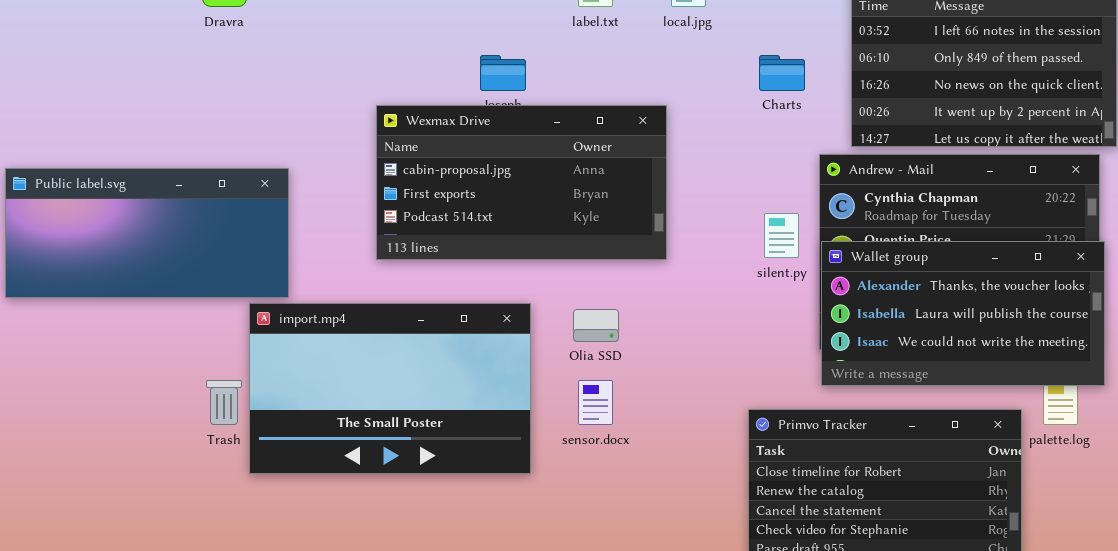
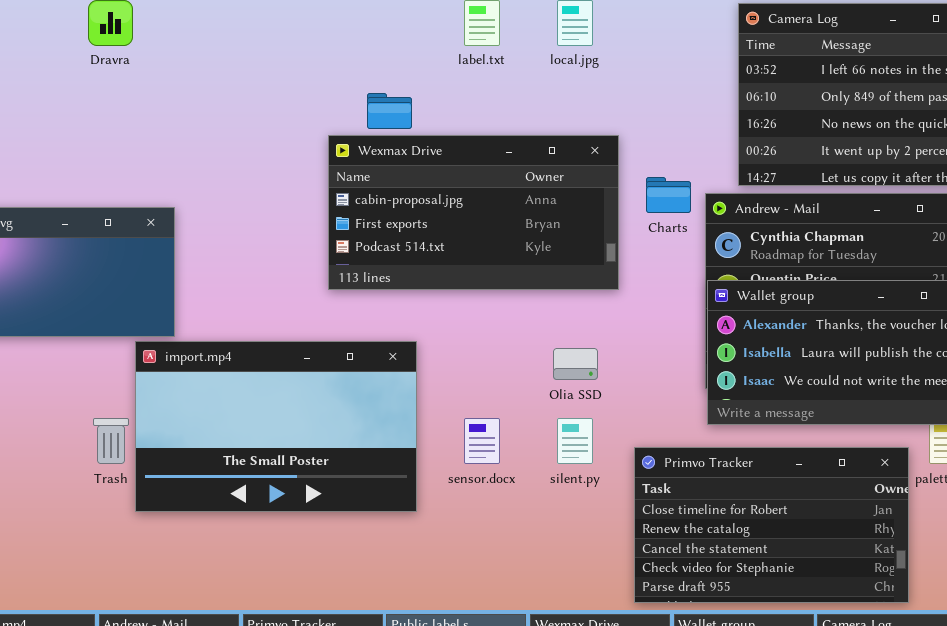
Charts: [759,55,805,91] -> [646,177,691,213], moved
Wexmax Drive: [376,105,667,260] -> [328,135,619,290], moved
silent.py: [764,213,799,258] -> [557,418,593,464], moved
Olia SSD: [573,309,619,342] -> [553,348,598,380], moved

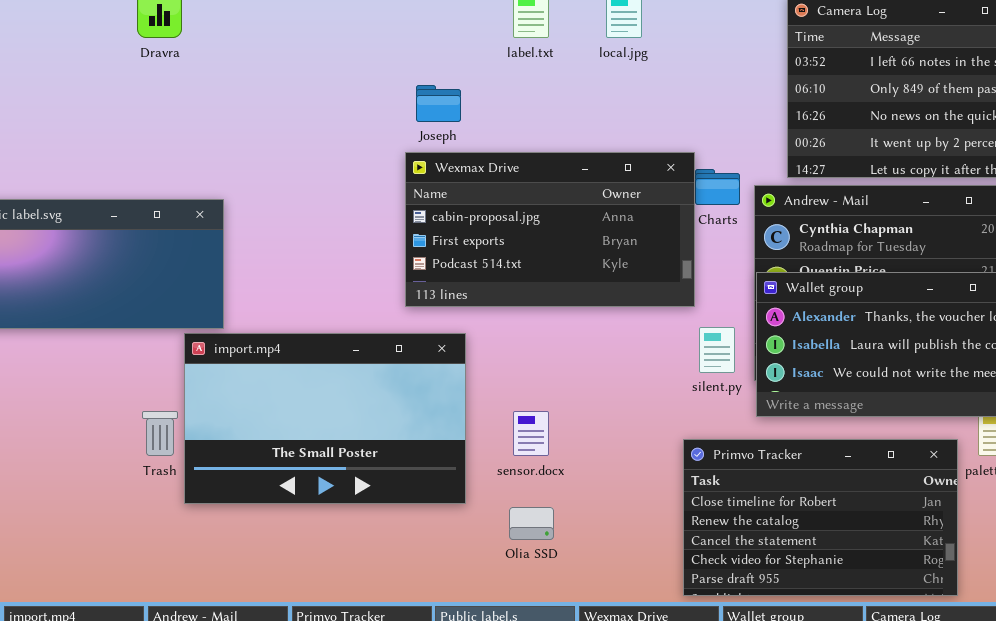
Wexmax Drive: [328,135,619,290] -> [405,152,695,307], moved
Olia SSD: [553,348,598,380] -> [509,507,554,540], moved
silent.py: [557,418,593,464] -> [699,327,735,373], moved

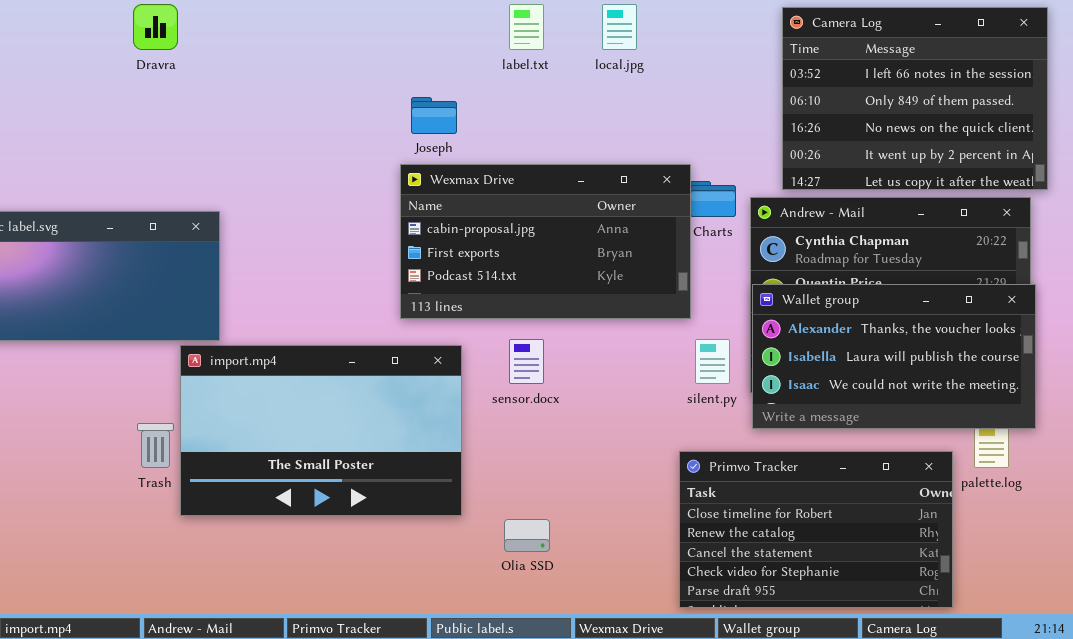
sensor.docx: [513,411,549,456] -> [509,339,544,384], moved

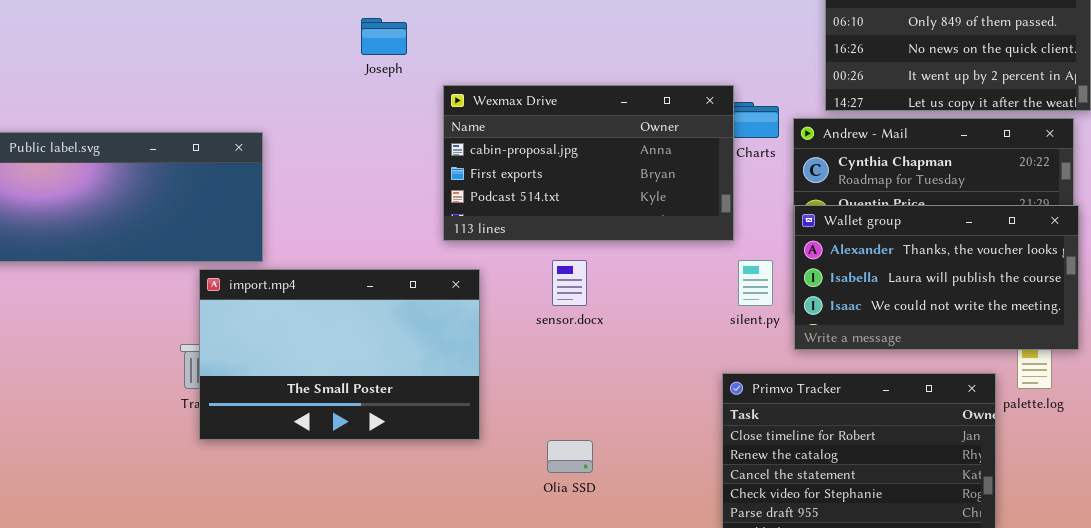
Joseph: [411,97,457,134] -> [361,18,407,55], moved
import.mp4: [180,345,462,516] -> [199,269,480,440], moved

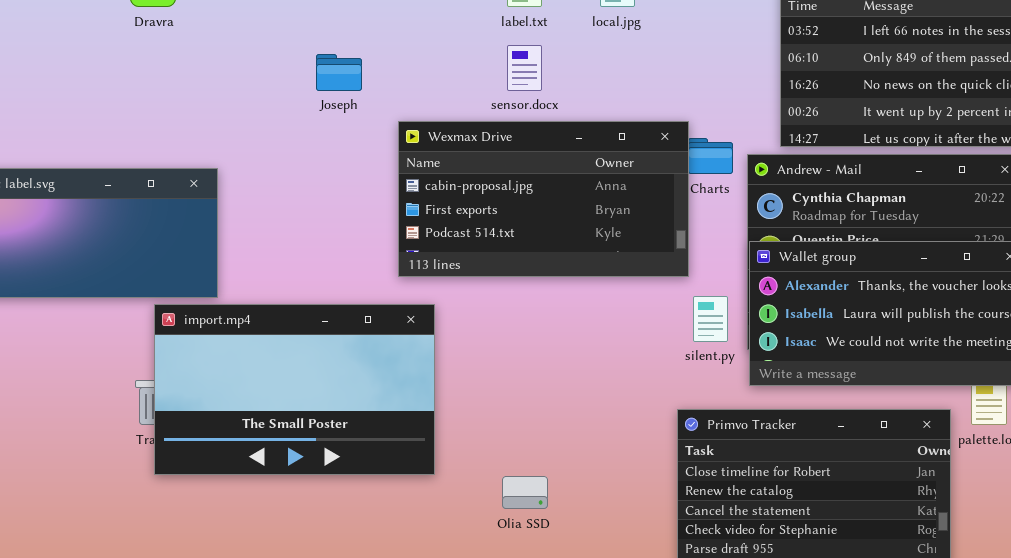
sensor.docx: [552,260,587,306] -> [507,45,542,91], moved

